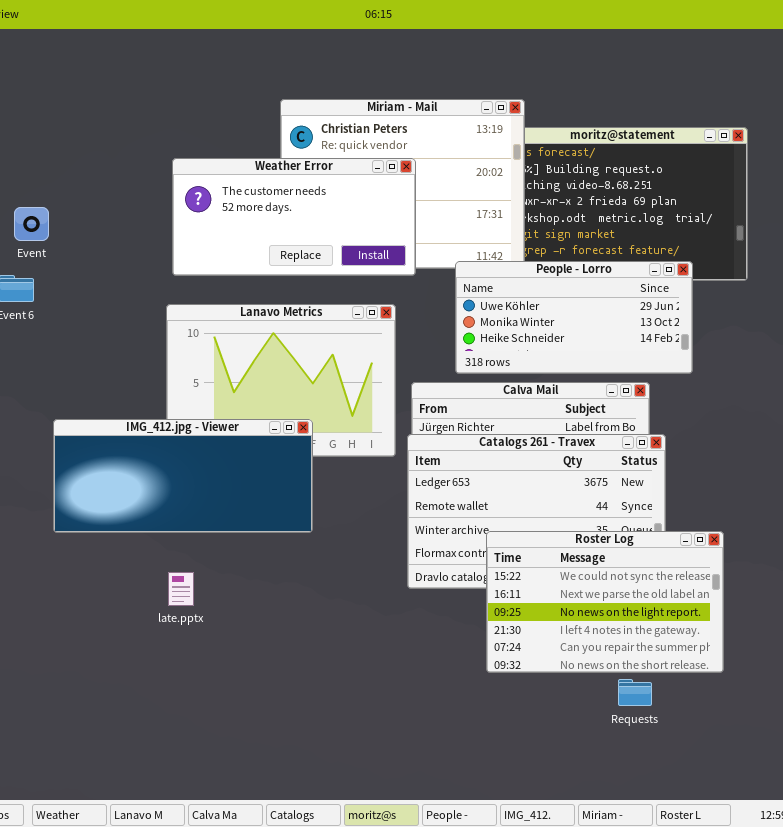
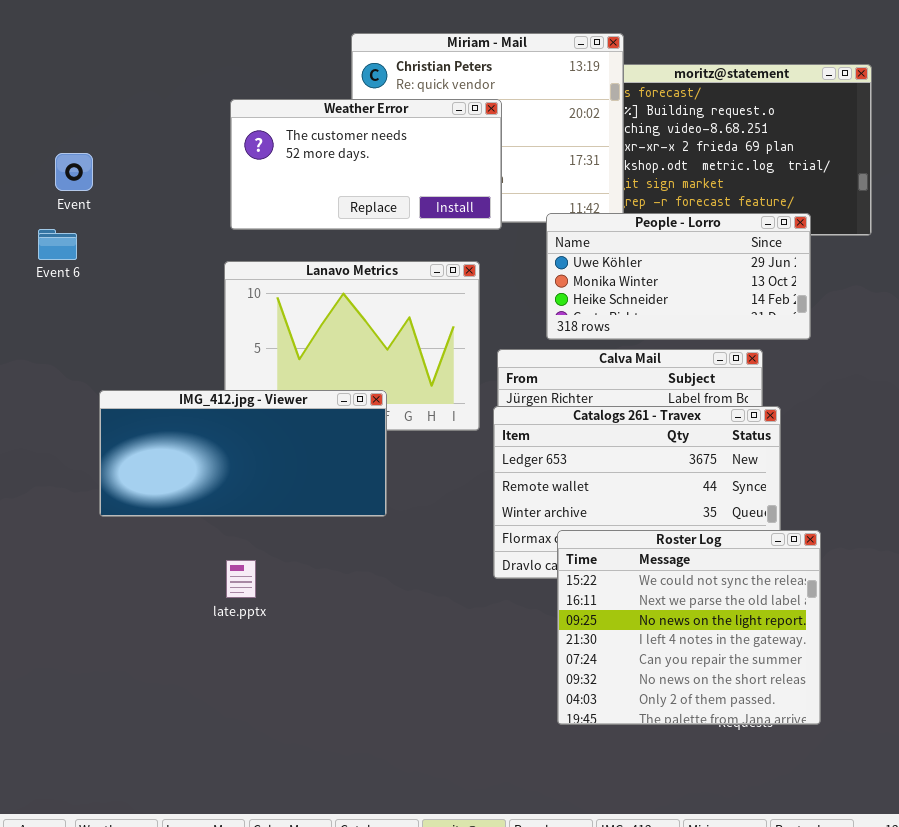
Roster Log: [486,531,724,673] -> [557,530,821,725], moved, resized

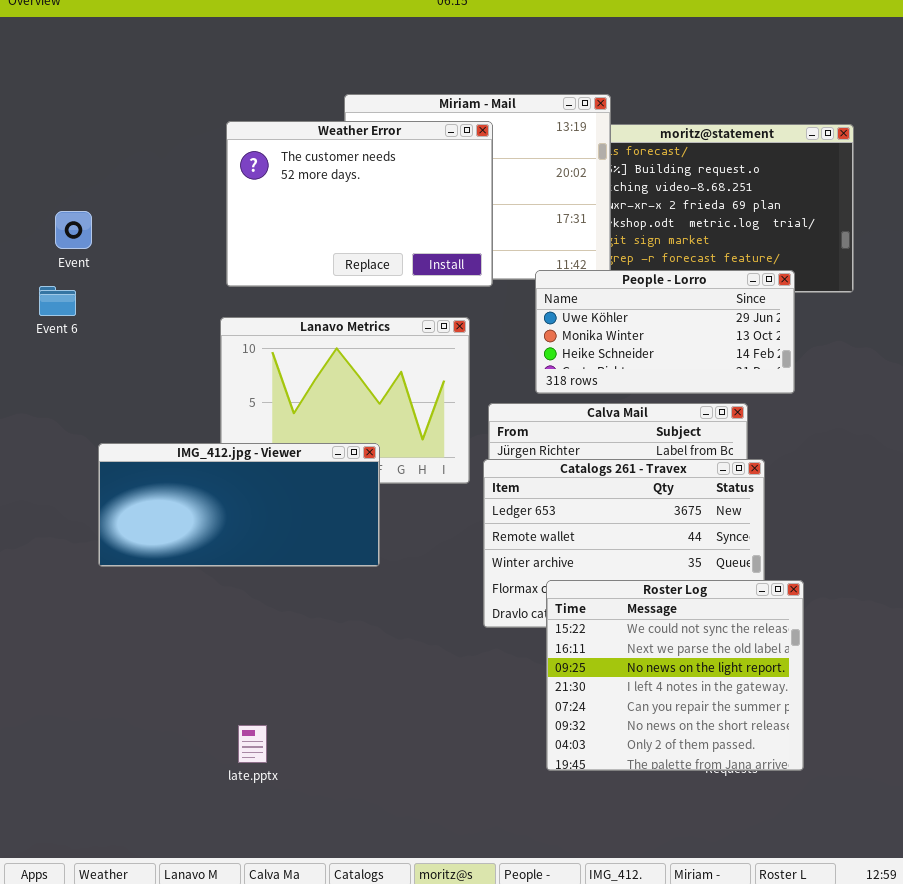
Weather Error: [230,99,502,230] -> [226,121,493,287], resized
late.pptx: [226,560,256,598] -> [238,725,267,763], moved

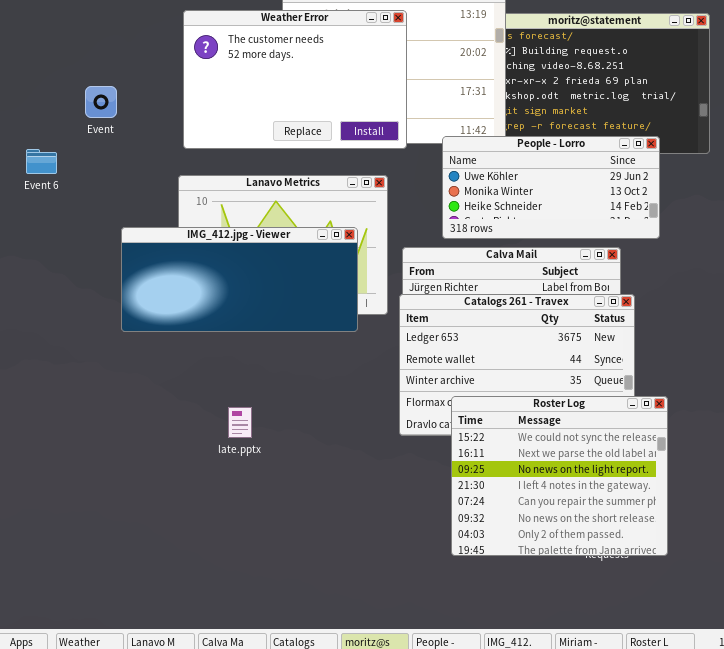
Event: [55,211,92,249] -> [85,86,117,118], moved
IMG_412.jpg - Viewer: [98,443,380,567] -> [121,227,358,332], moved
late.pptx: [238,725,267,763] -> [228,407,252,438], moved

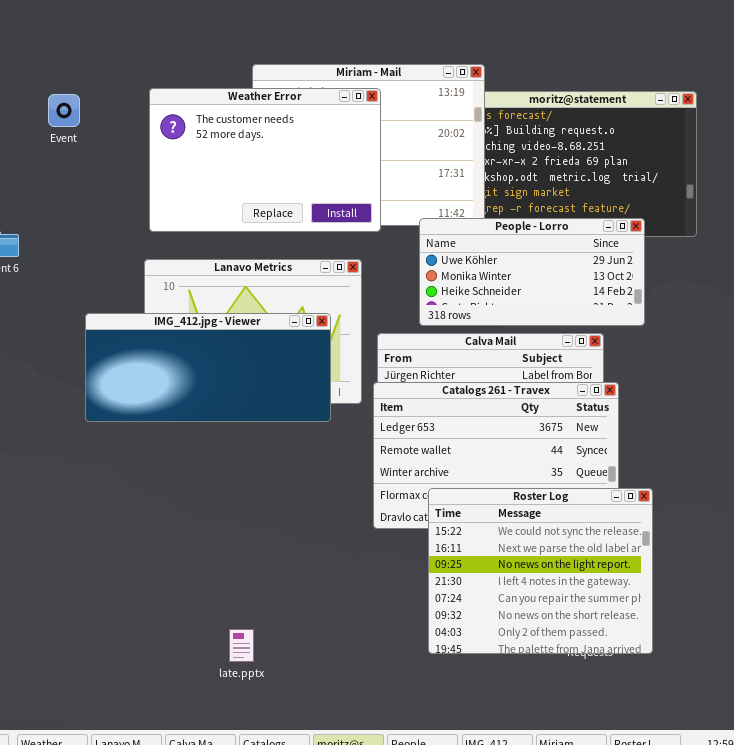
Event: [85,86,117,118] -> [48,94,80,127], moved
late.pptx: [228,407,252,438] -> [229,629,254,662], moved

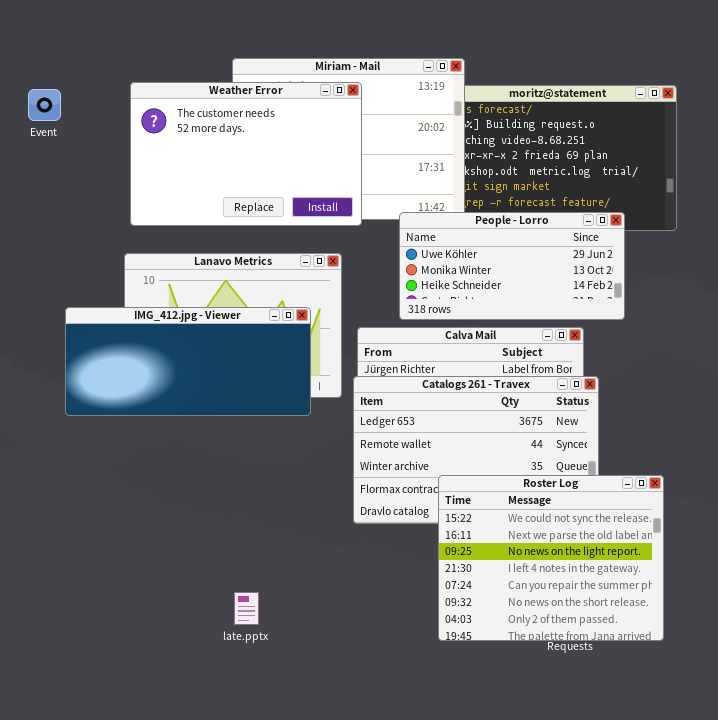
Roster Log: [428,488,653,654] -> [438,475,664,641], moved
late.pptx: [229,629,254,662] -> [234,592,259,625], moved

